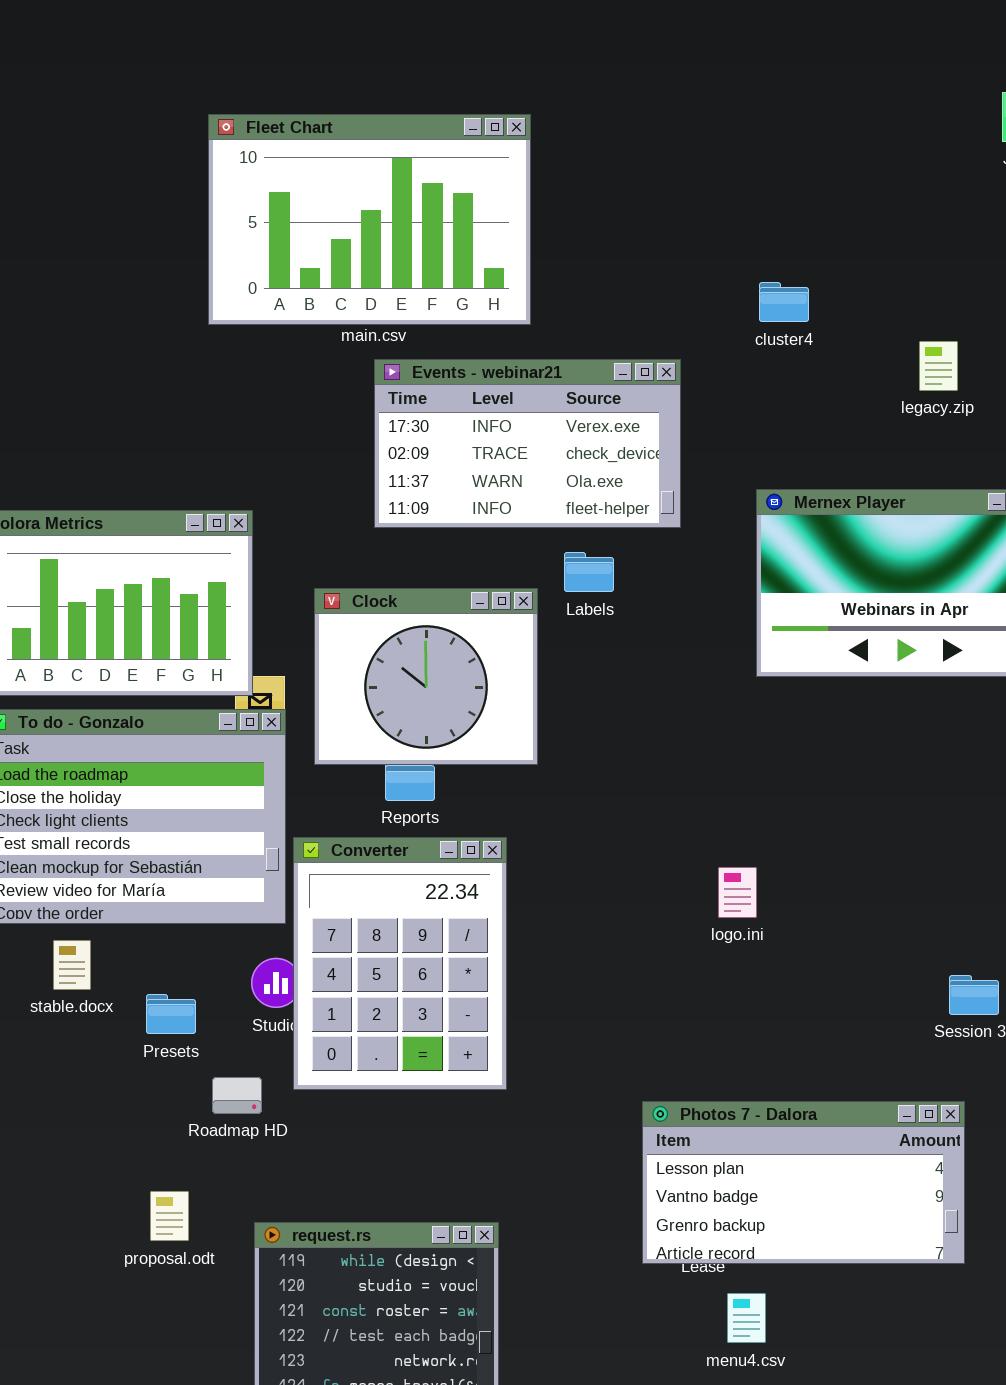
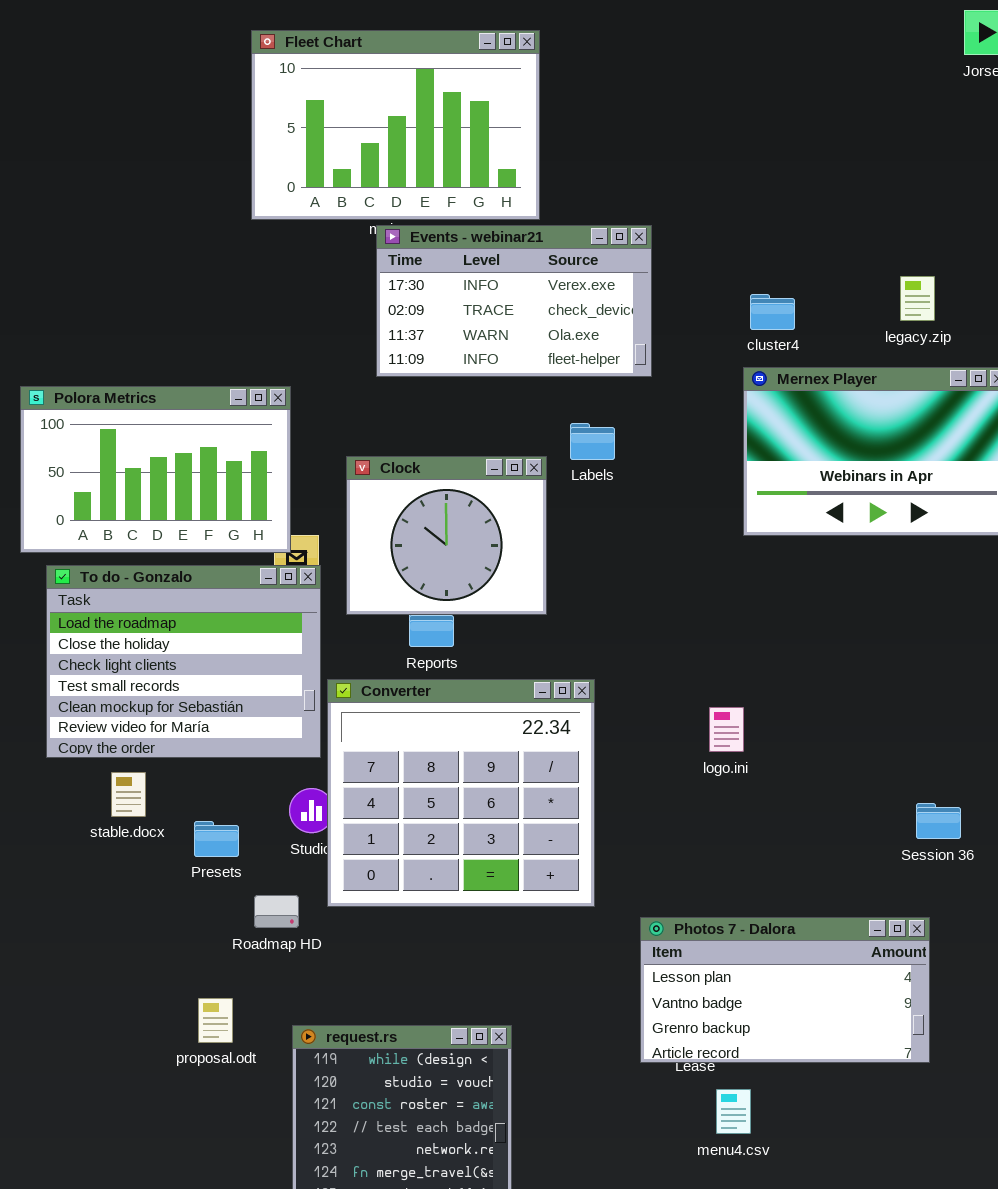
cluster4: [759,282,809,322] -> [750,294,795,330], moved
legacy.zip: [919,341,958,391] -> [900,276,935,321], moved
Events - webinar21: [374,359,681,528] -> [376,225,652,377], moved
Converter: [293,837,507,1090] -> [327,679,595,907], resized

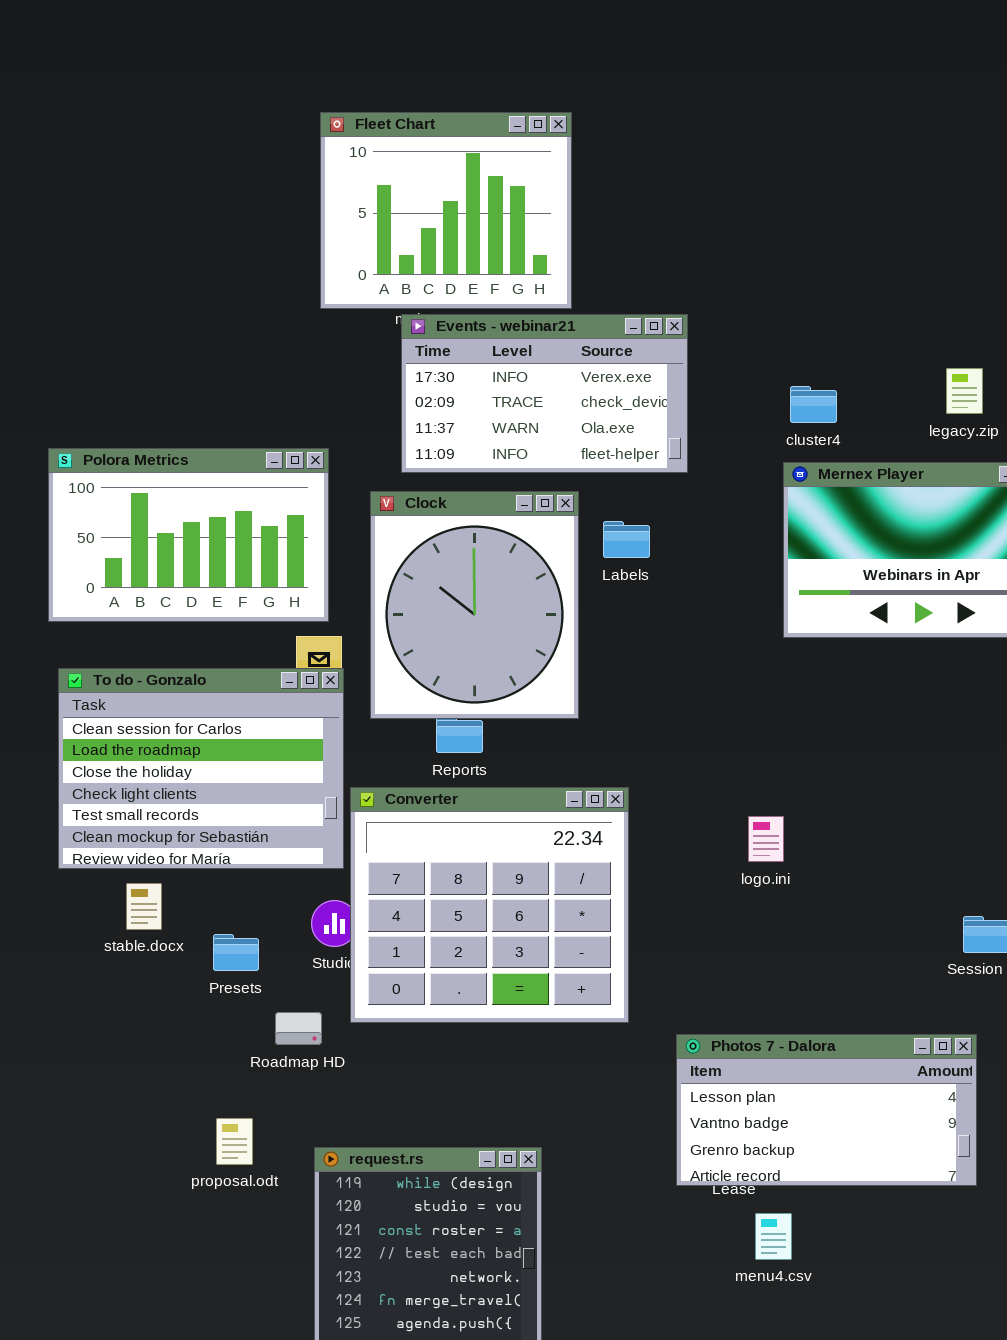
Fleet Chart: [251,30,540,220] -> [320,112,572,309], resized
Polora Metrics: [20,386,291,553] -> [48,448,329,622], moved
Clock: [346,456,547,615] -> [370,491,579,719], resized
To do - Gonzalo: [46,565,321,758] -> [58,668,344,869], scrolled up 1 row

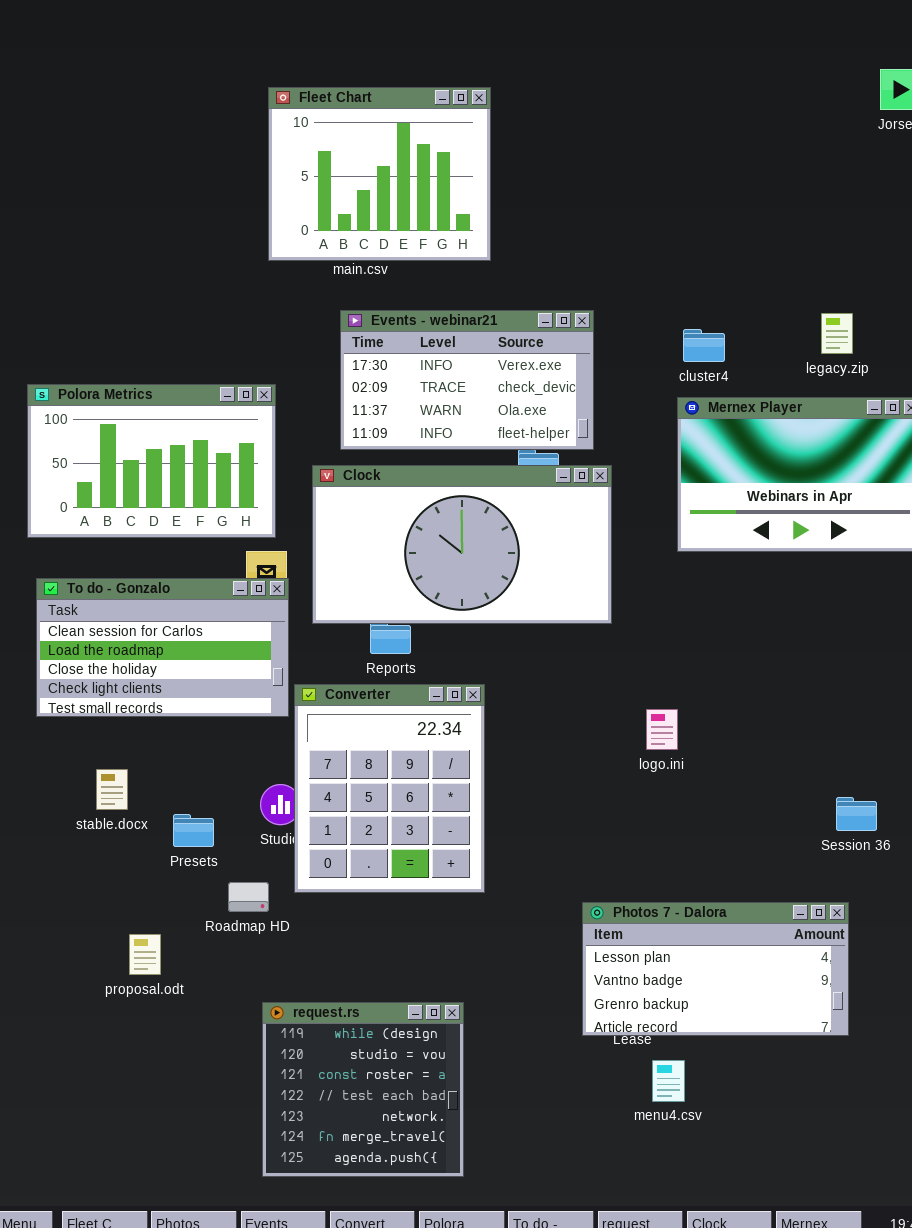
Events - webinar21: [401,314,688,473] -> [340,310,594,450], moved
Clock: [370,491,579,719] -> [312,465,612,624], resized
To do - Gonzalo: [58,668,344,869] -> [36,578,289,717], resized
Converter: [350,787,629,1023] -> [294,684,485,893], resized
proposal.odt: [216,1118,253,1165] -> [129,934,161,975], moved

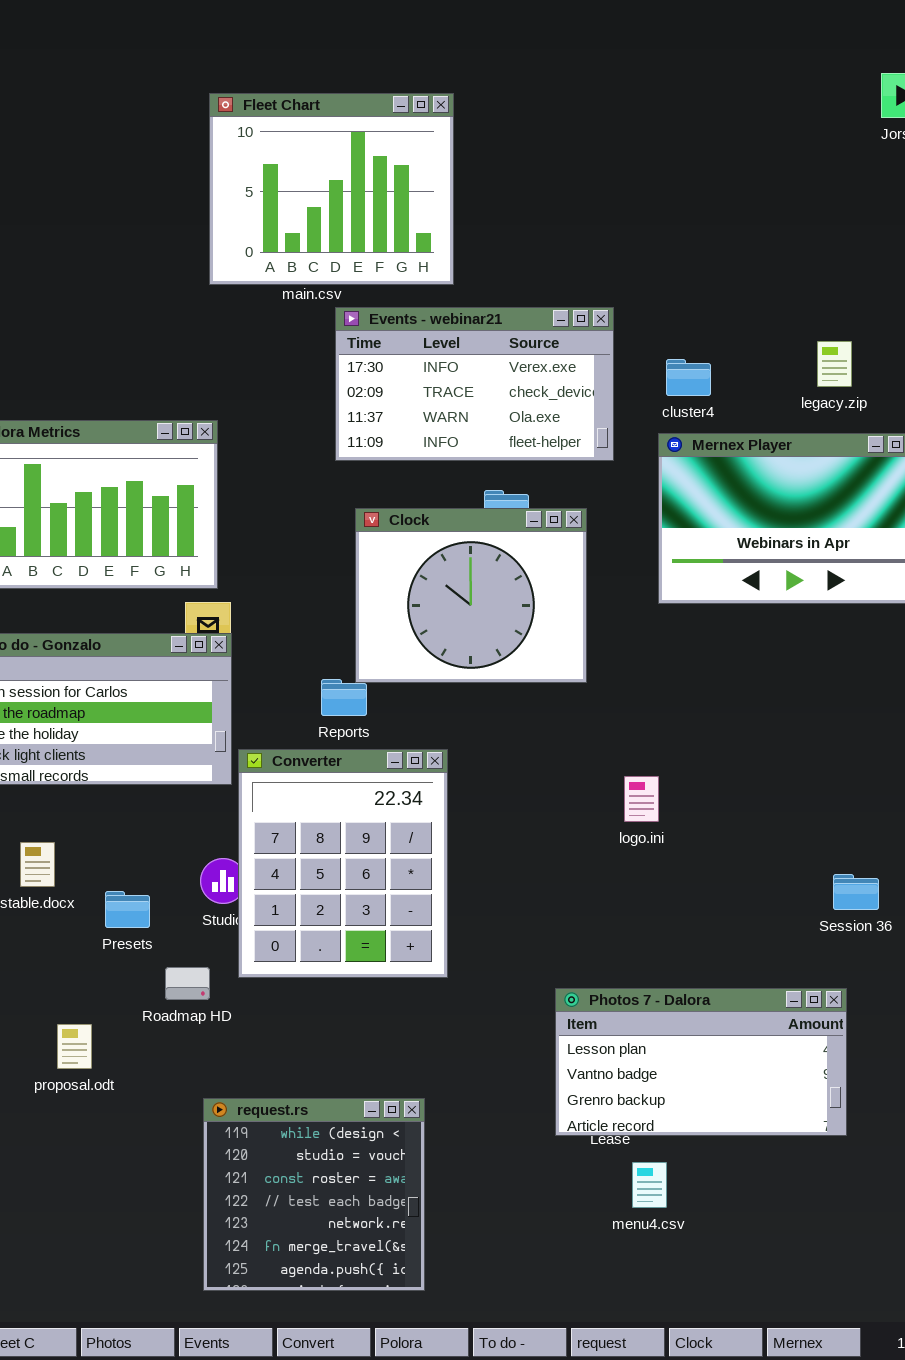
Events - webinar21: [340,310,594,450] -> [335,307,614,461], moved
Clock: [312,465,612,624] -> [355,508,587,683], resized

